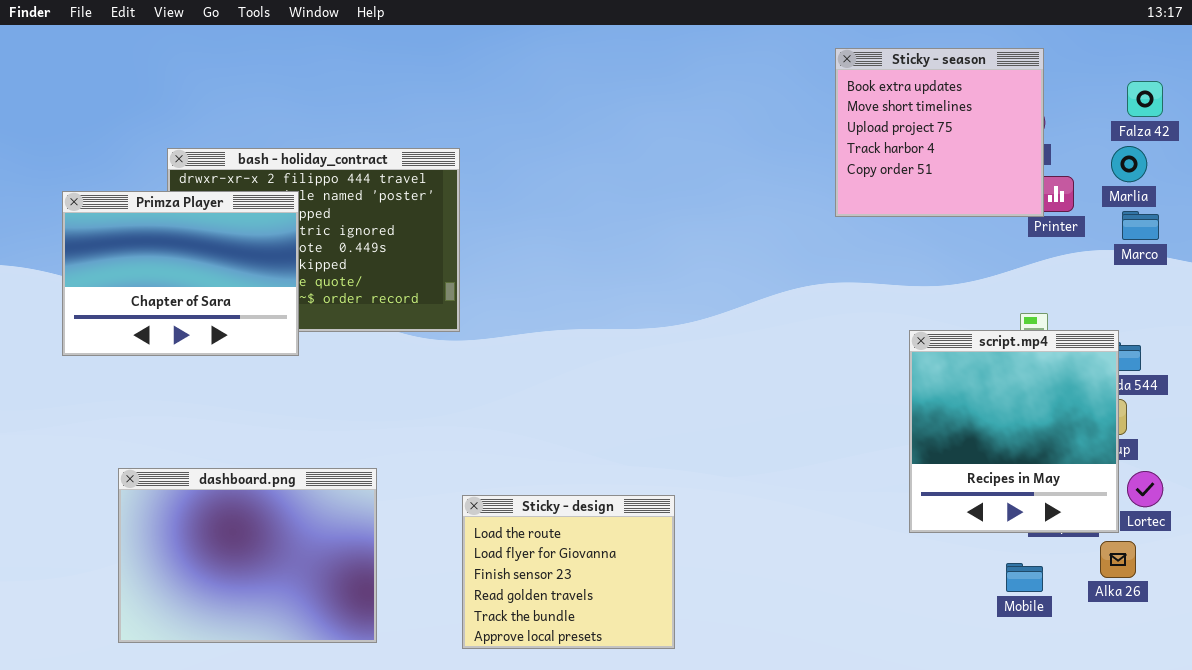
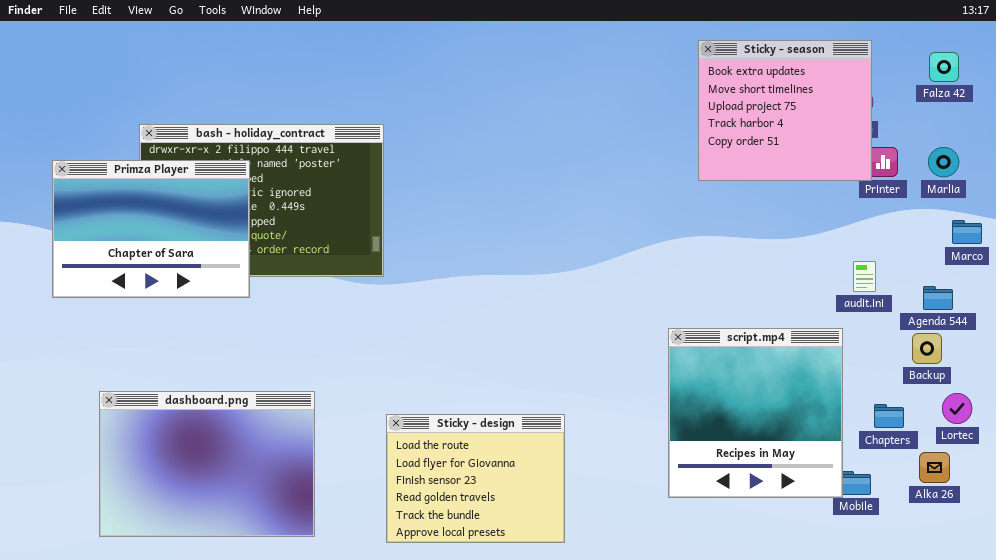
Falza 42: [1127,81,1163,117] -> [929,52,959,82], moved
Marlia: [1111,146,1147,182] -> [928,147,959,177], moved
Marco: [1122,211,1159,240] -> [952,220,982,244], moved
script.mp4: [909,330,1119,533] -> [668,328,843,498], moved

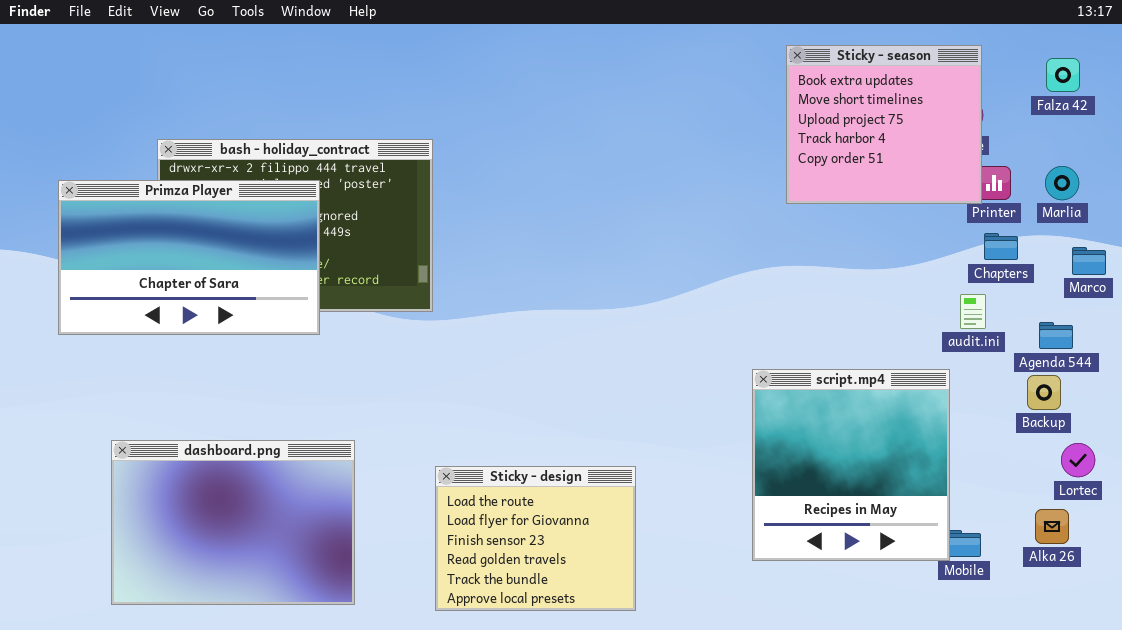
Primza Player: [52,160,250,298] -> [58,180,320,335], resized
Chapters: [874,404,904,428] -> [984,233,1018,260], moved

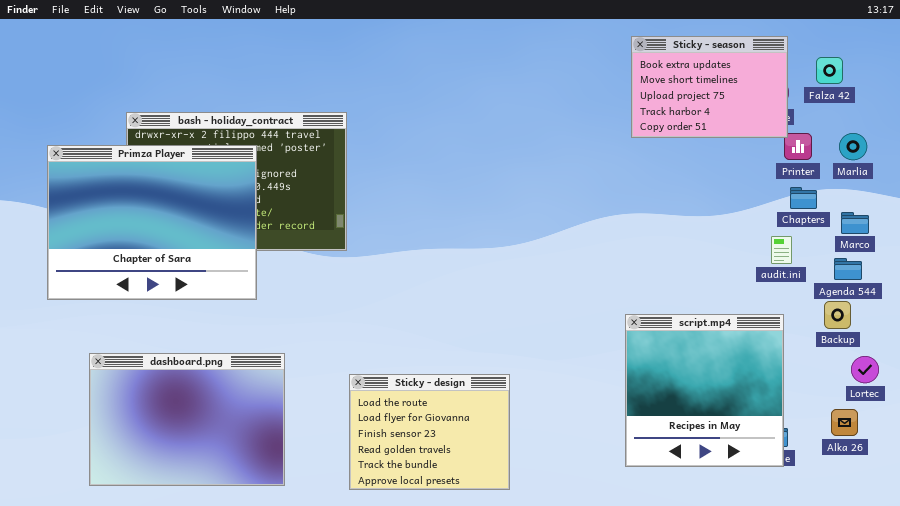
Sticky - season: [786,45,982,204] -> [631,36,788,138], resized
Falza 42: [1046,58,1080,92] -> [816,57,843,84], moved
Primza Player: [58,180,320,335] -> [47,145,257,300], resized
Marco: [1072,247,1106,275] -> [841,212,869,234], moved
script.mp4: [752,369,950,561] -> [625,314,784,467], moved

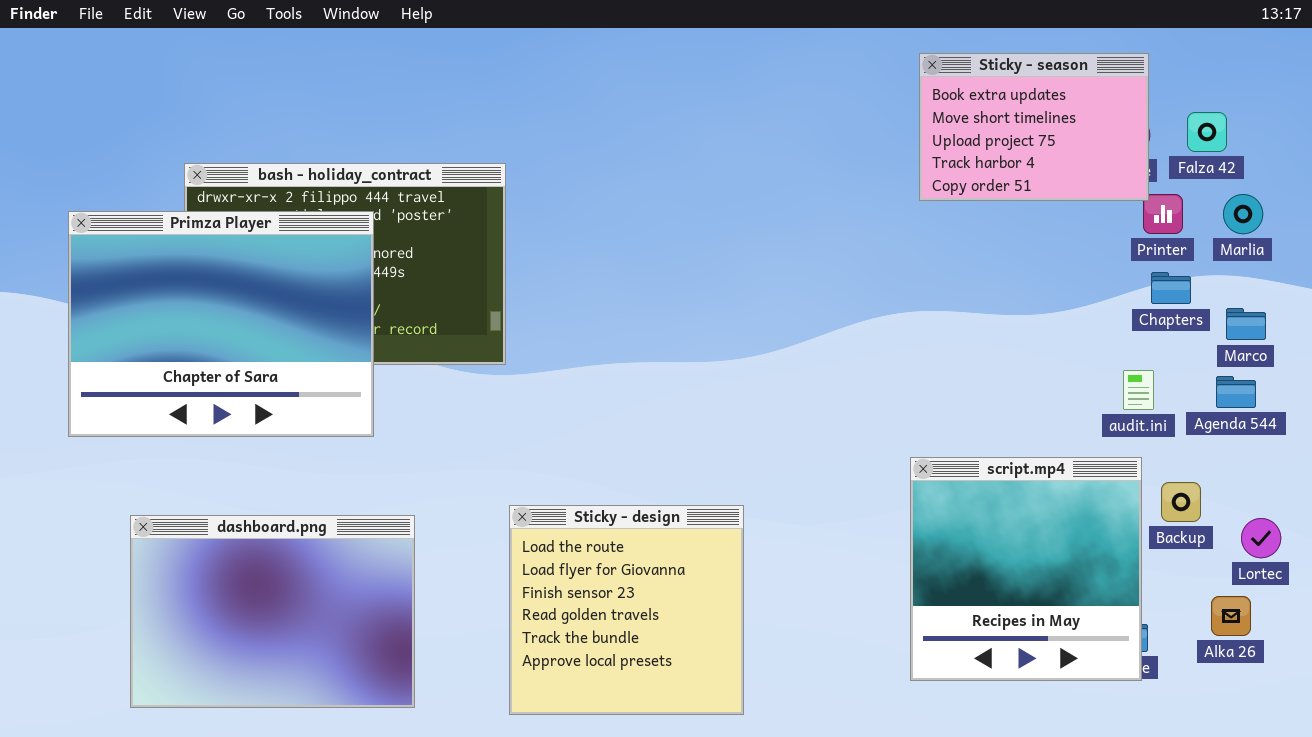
Falza 42: [816,57,843,84] -> [1187,112,1227,152], moved
audit.ini: [771,236,792,264] -> [1123,370,1154,410], moved
Backup: [824,301,851,329] -> [1161,482,1201,522], moved
Sticky - design: [349,374,510,490] -> [509,505,744,715], resized

